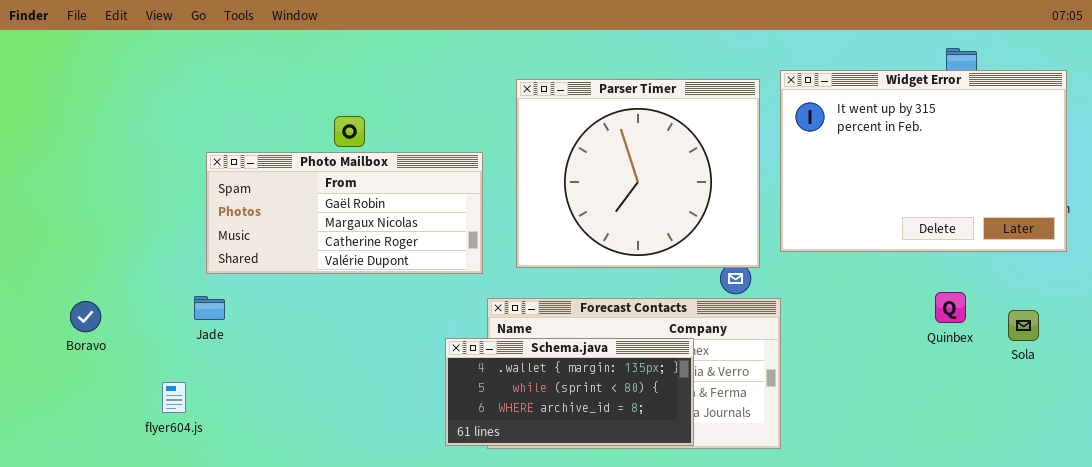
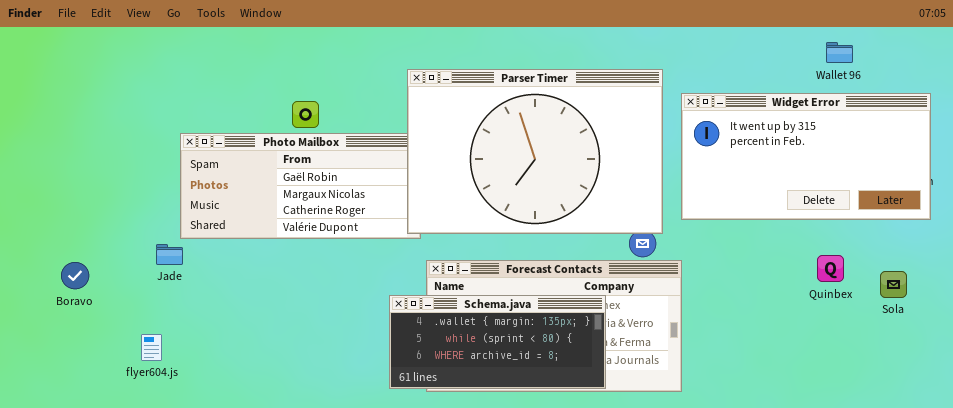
Widget Error: [780,70,1067,252] -> [681,93,931,220], resized
Parser Timer: [516,79,760,268] -> [407,69,663,234], resized
Jade: [194,296,225,320] -> [156,244,183,265], moved

